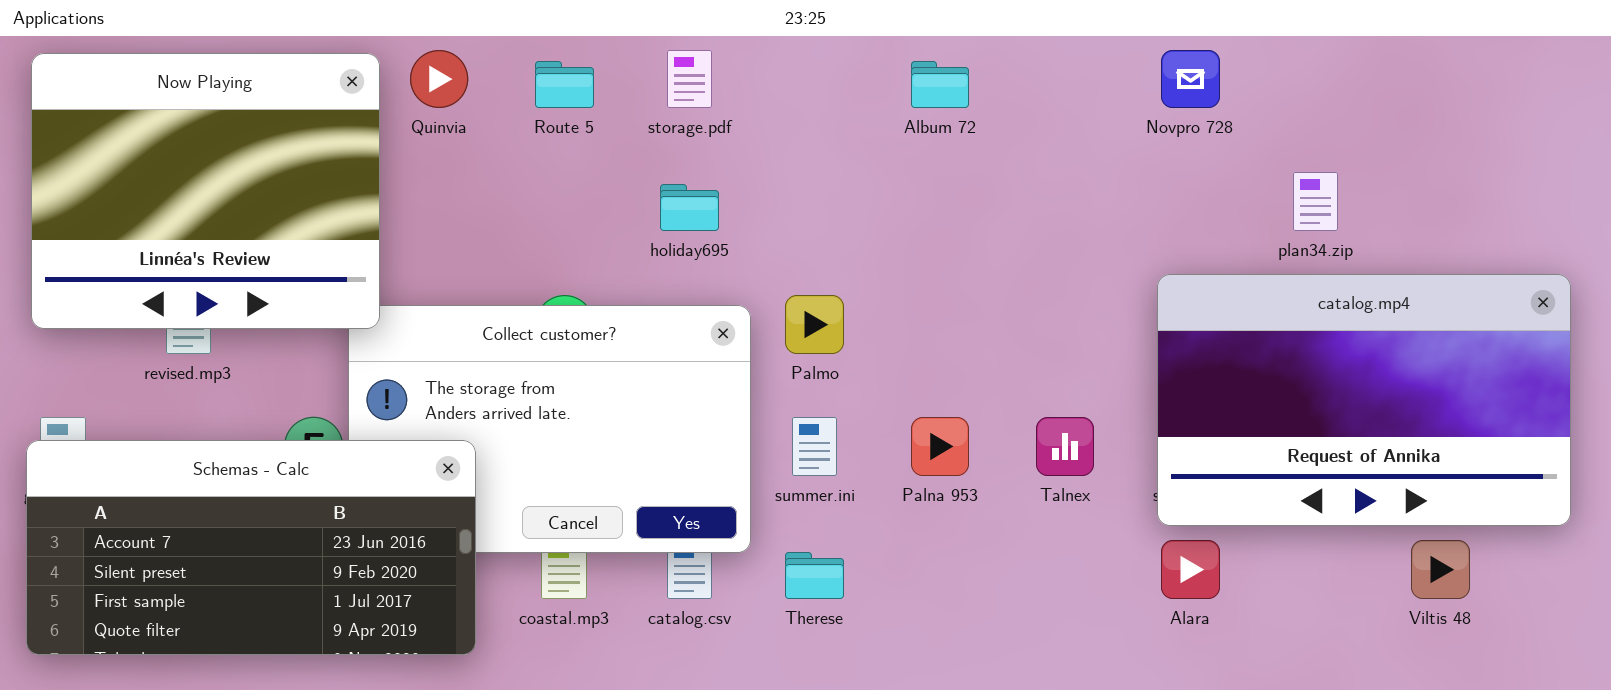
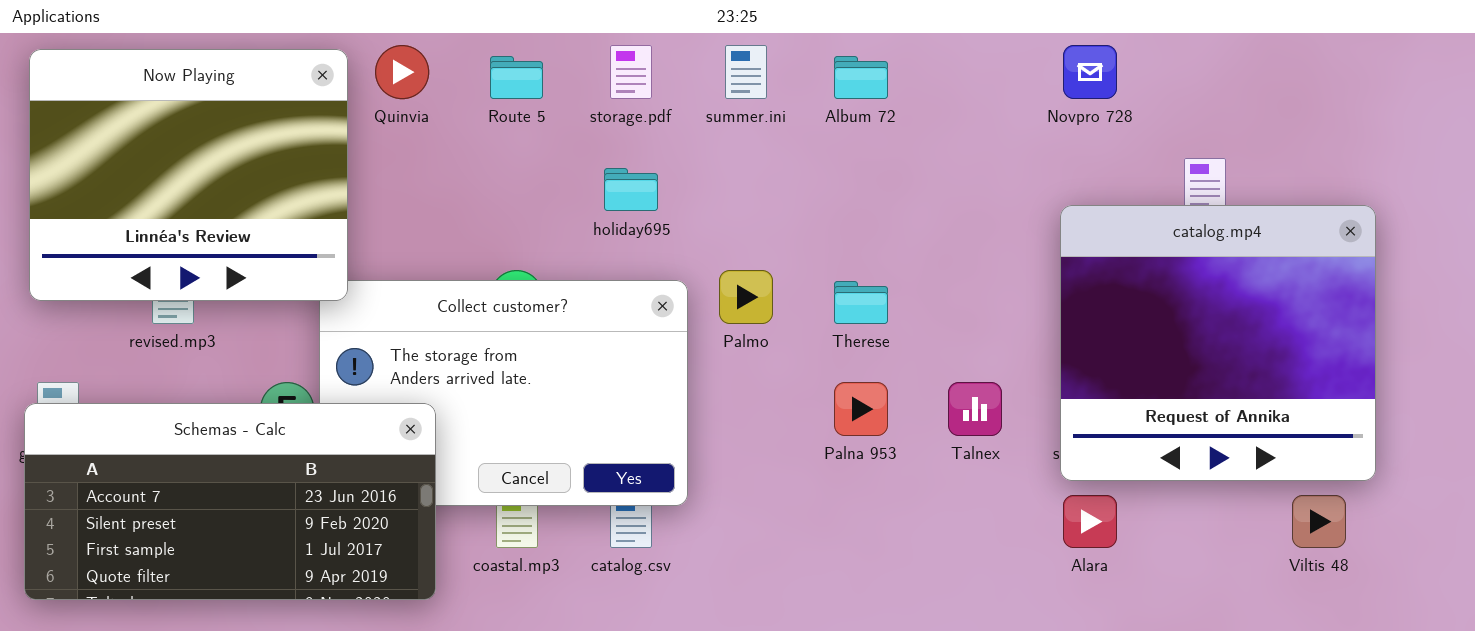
catalog.mp4: [1157,274,1571,526] -> [1060,205,1376,481], resized
summer.ini: [792,417,837,476] -> [725,45,767,99], moved
Therese: [785,552,844,599] -> [834,281,888,324], moved

